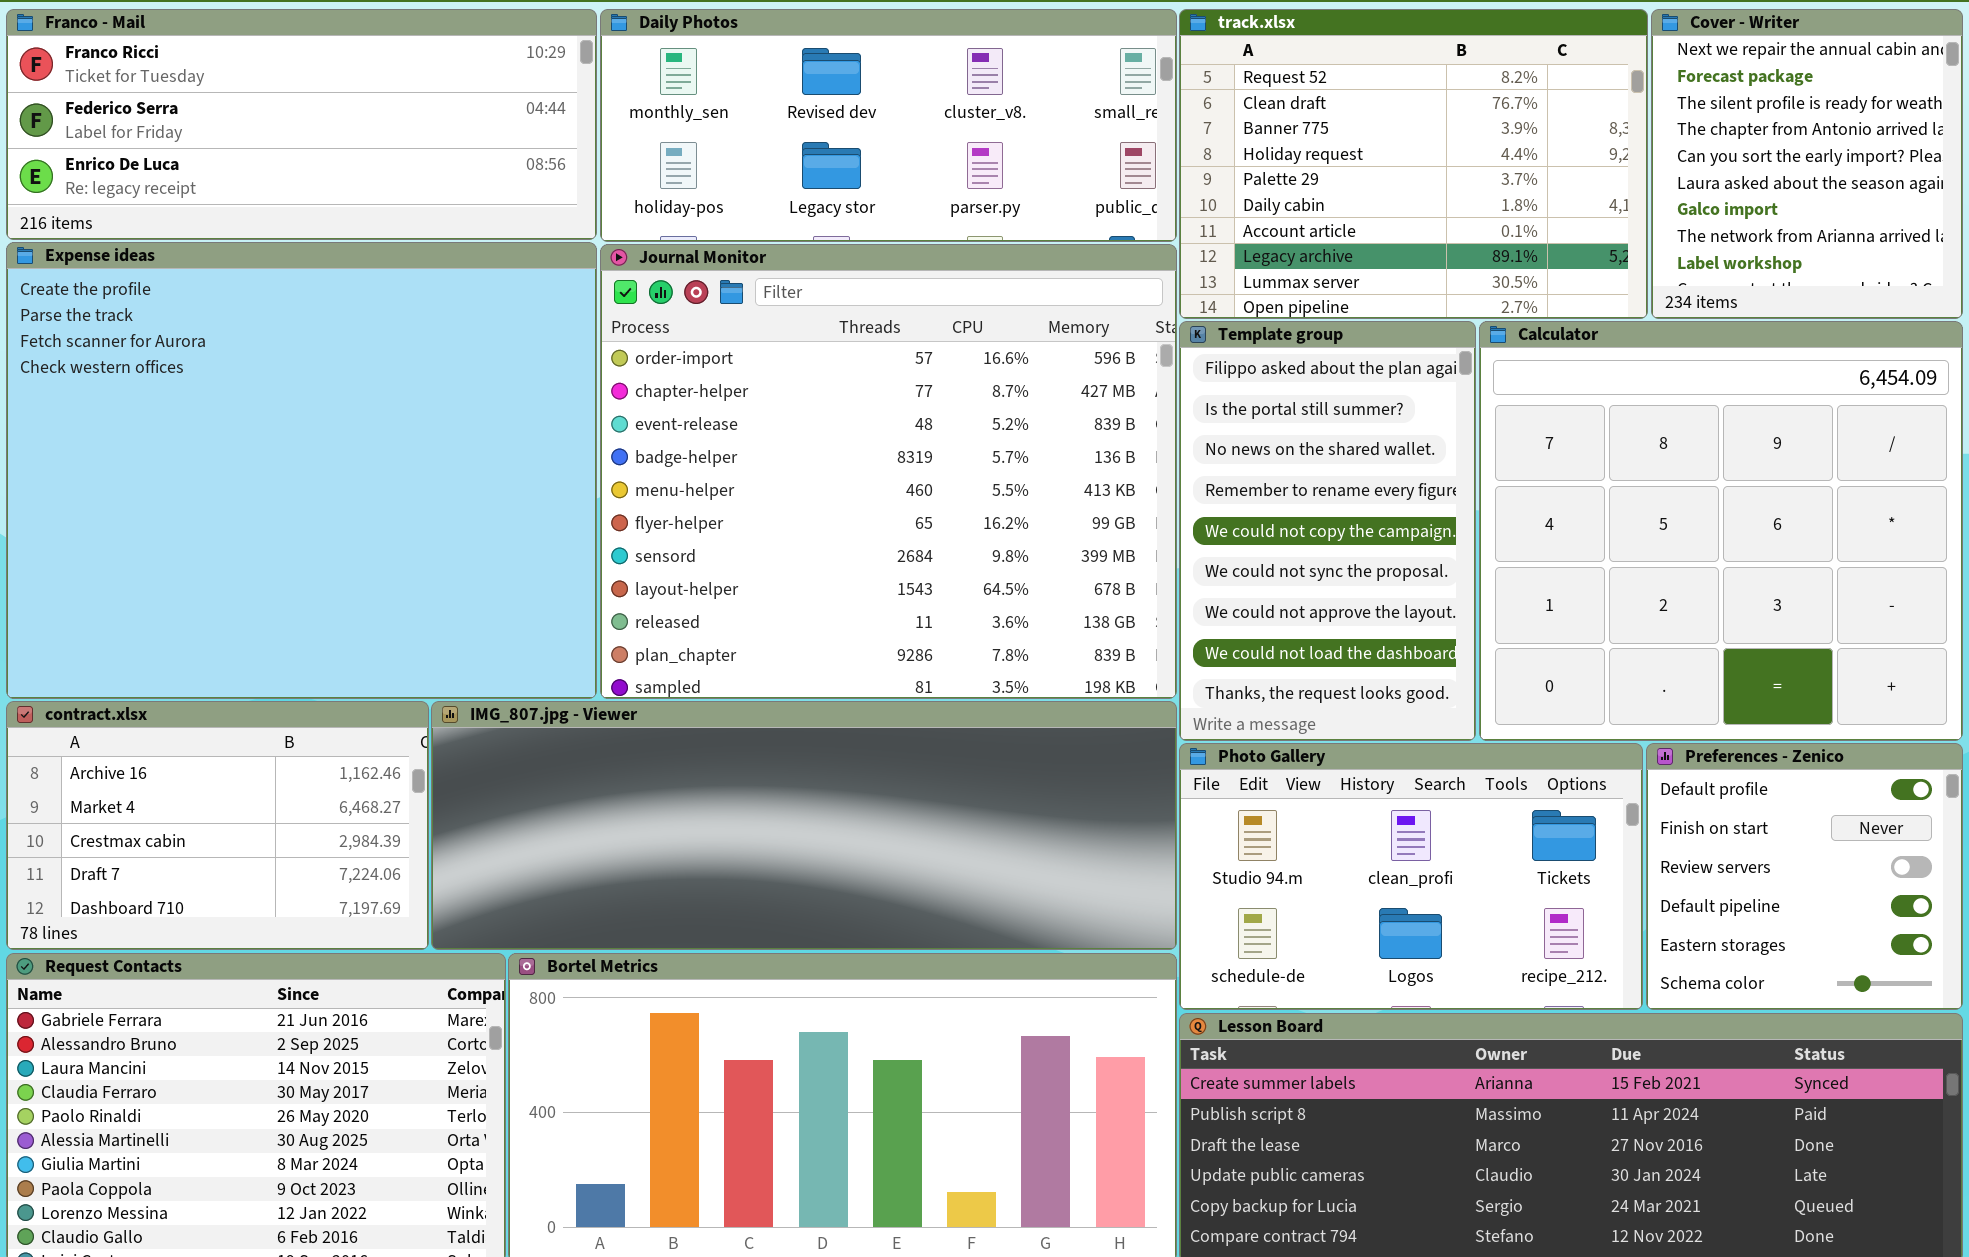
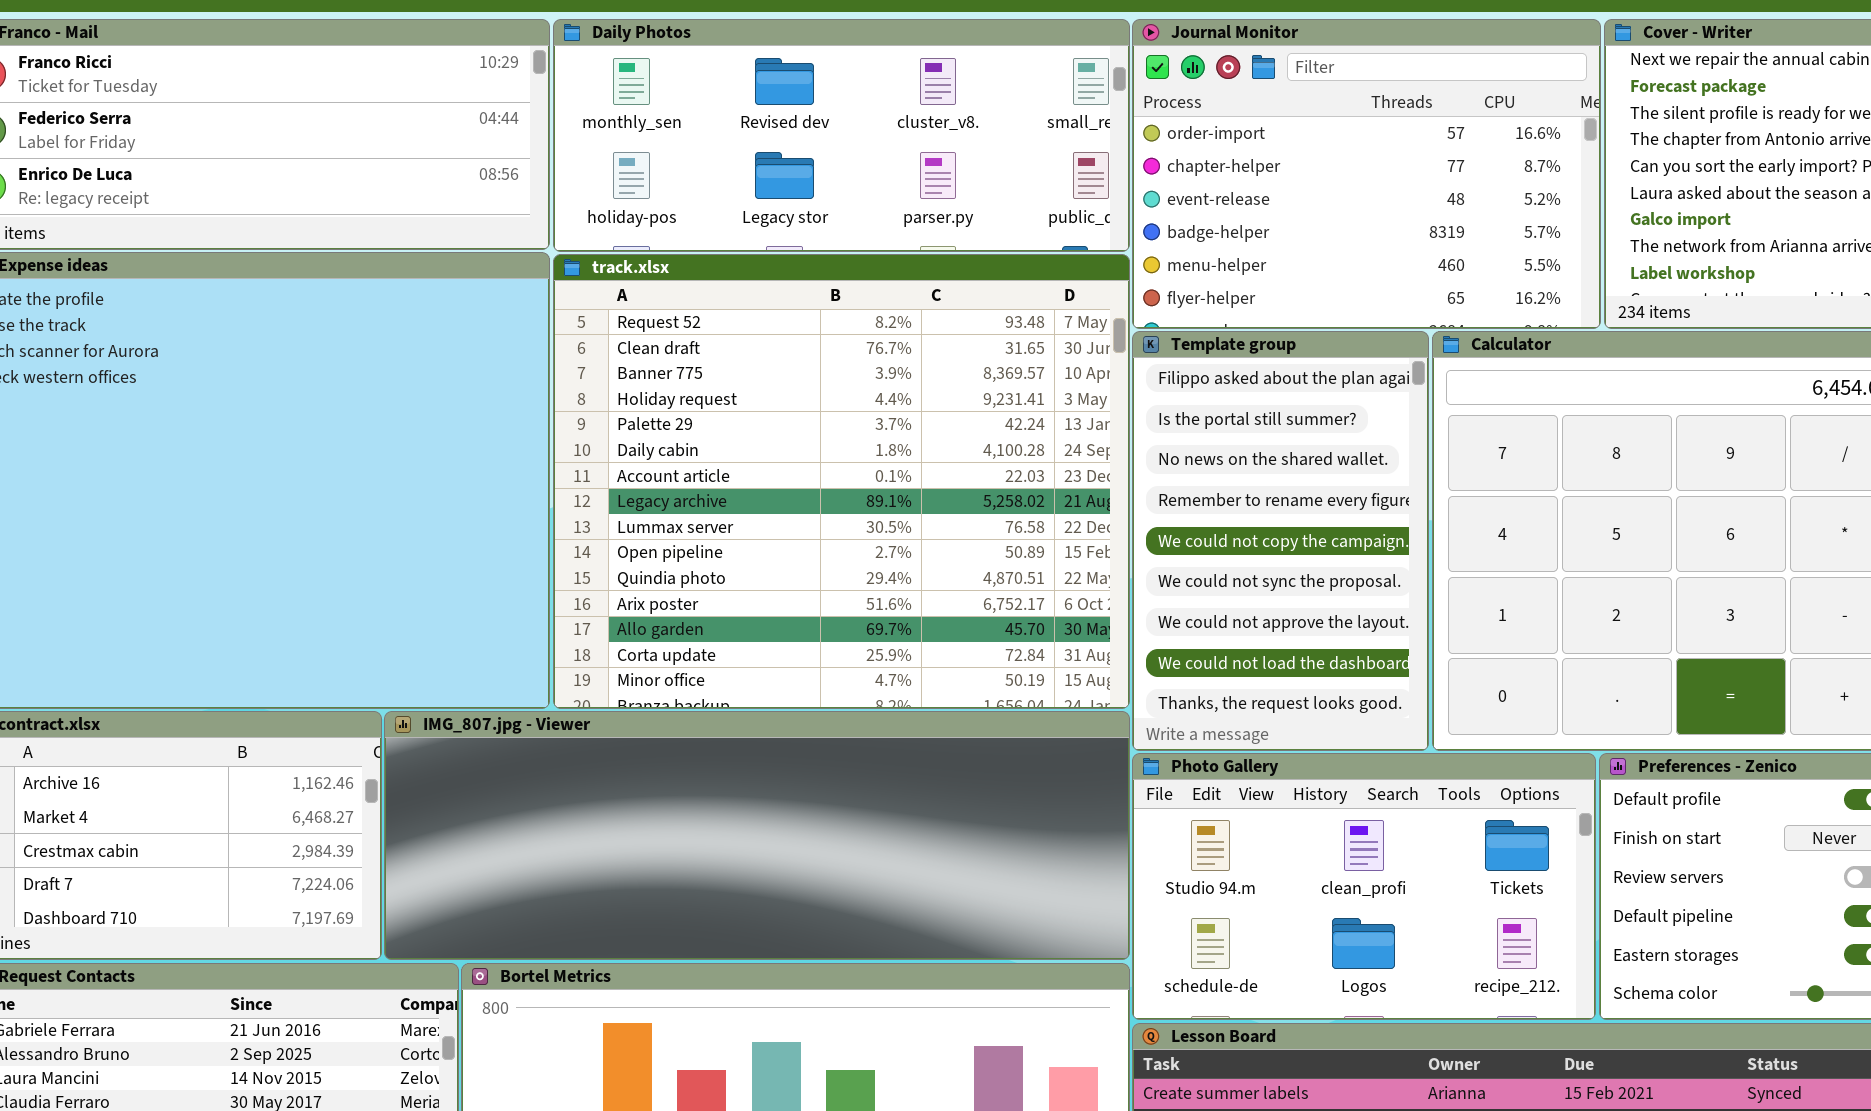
track.xlsx: [1179,9,1648,319] -> [553,254,1130,709], moved, resized
Journal Monitor: [600,244,1177,699] -> [1132,19,1601,329], moved, resized

